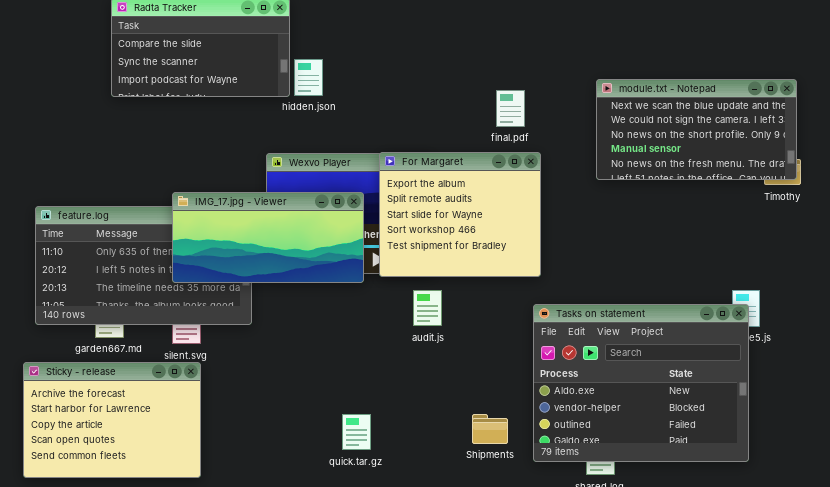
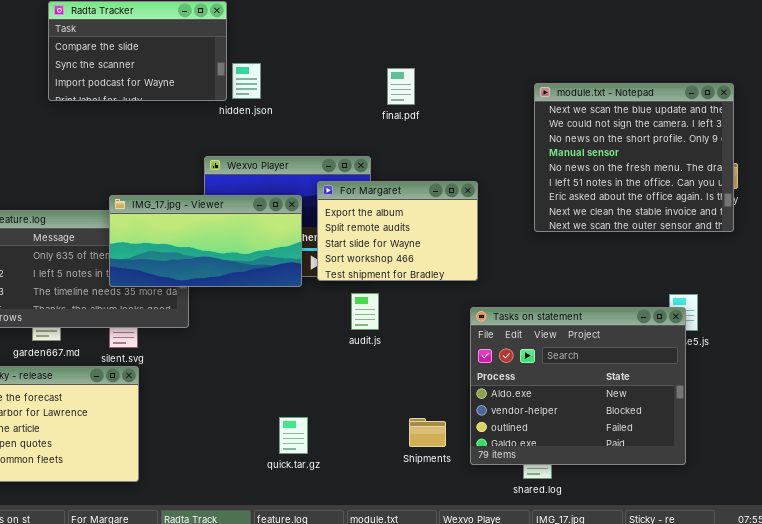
module.txt - Notepad: [596,79,797,180] -> [534,83,734,232], resized
final.pdf: [496,90,525,127] -> [387,68,415,105], moved
For Margaret: [379,152,541,277] -> [317,181,478,281], resized

